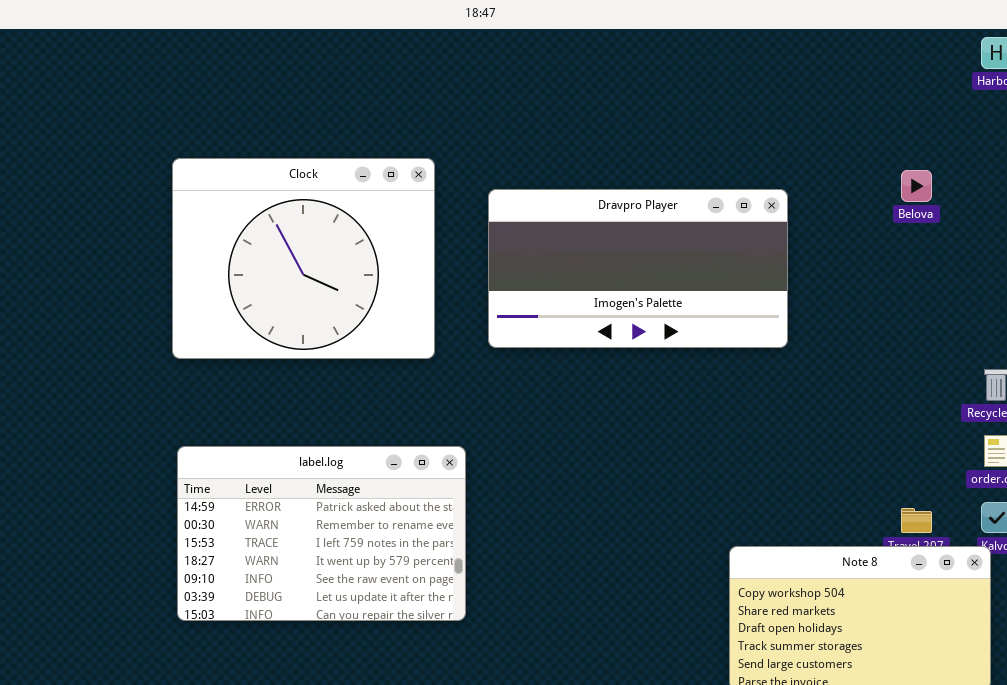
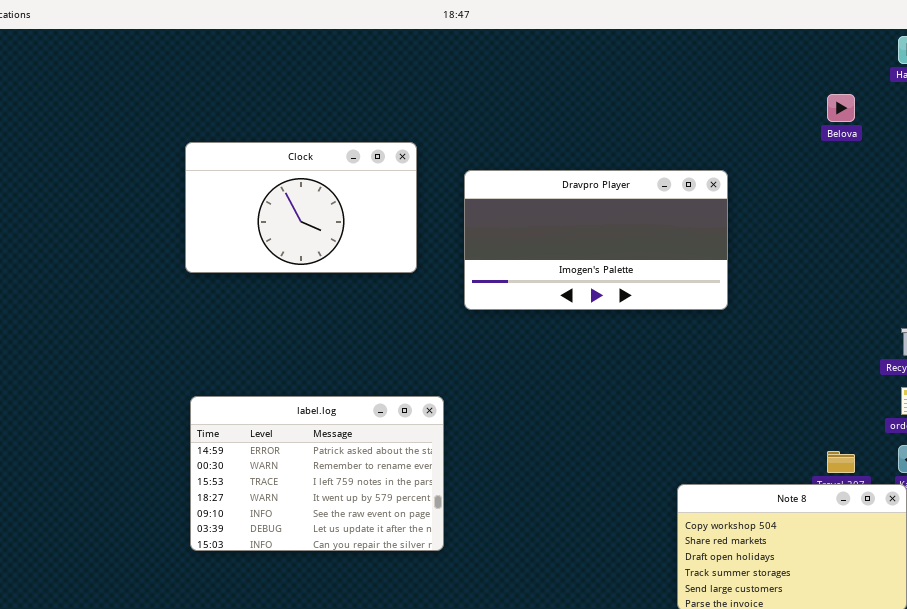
Clock: [172,158,435,359] -> [185,142,417,273], resized
Belova: [901,170,932,202] -> [827,94,855,122], moved

